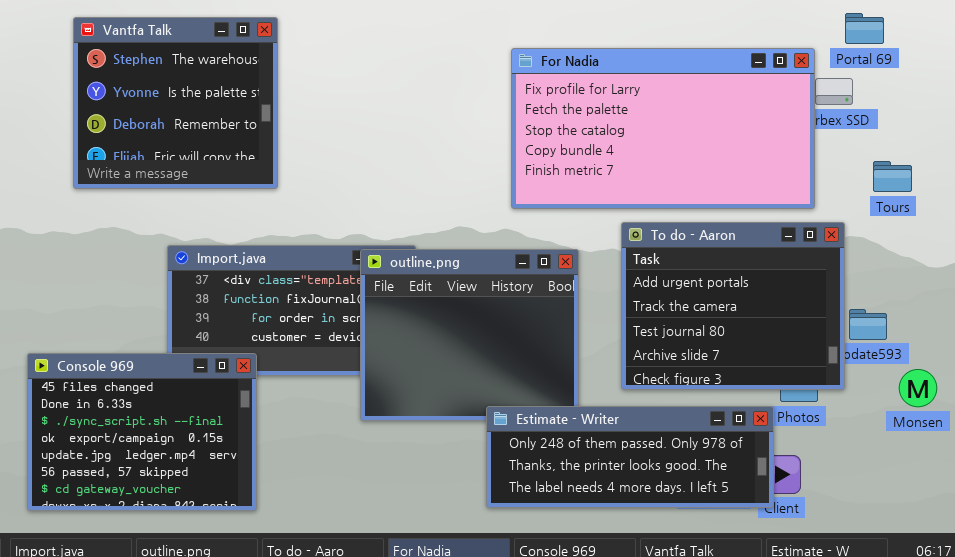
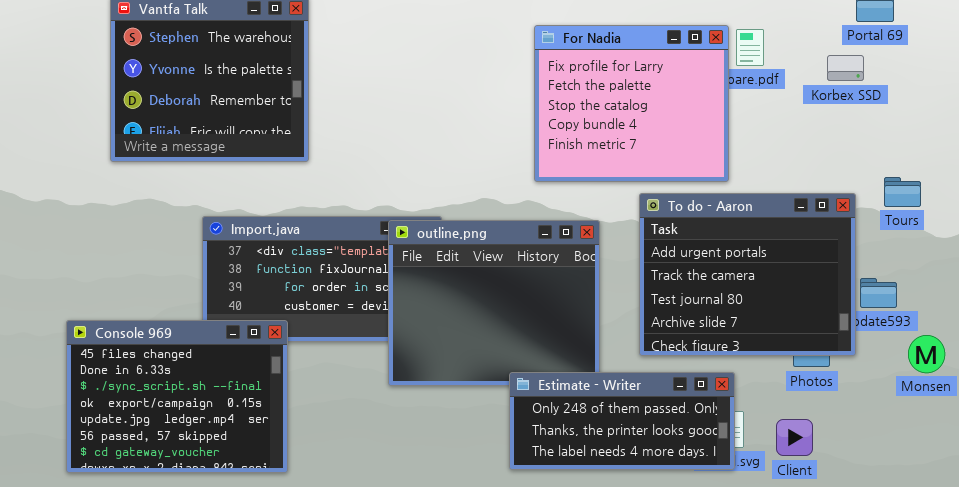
For Nadia: [511,48,815,209] -> [534,25,729,182], resized
Tours: [873,161,912,192] -> [884,177,921,207], moved
Estimate - Writer: [486,406,774,508] -> [509,372,735,470], resized

